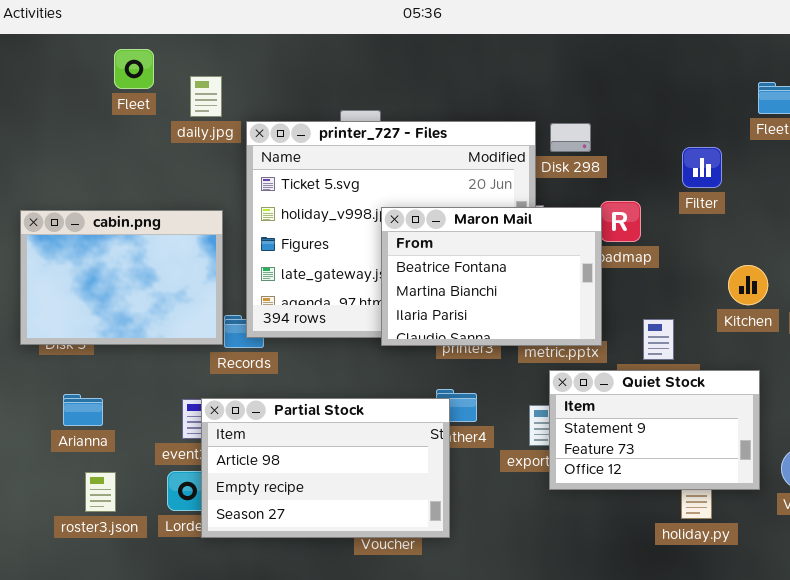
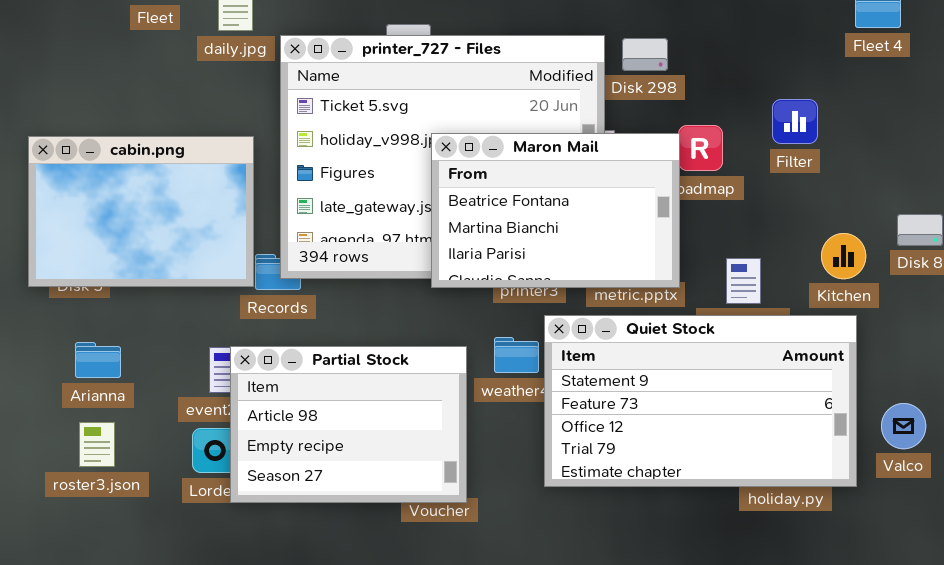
Filter: [682,147,722,188] -> [772,99,818,144], moved
Kitchen: [728,265,768,305] -> [821,233,866,279], moved
Quiet Stock: [549,370,760,490] -> [544,315,857,487], resized
Partial Stock: [201,398,450,538] -> [230,346,467,503], resized
roster3.json: [85,472,116,512] -> [79,422,115,467], moved

